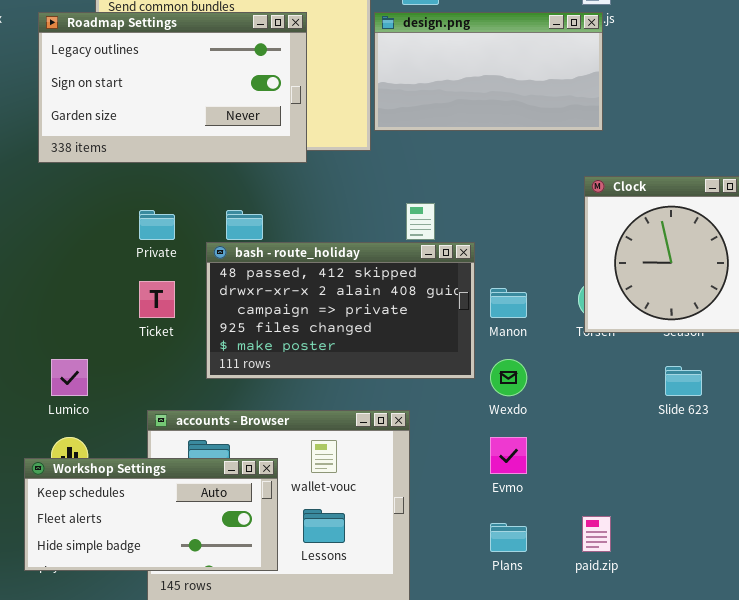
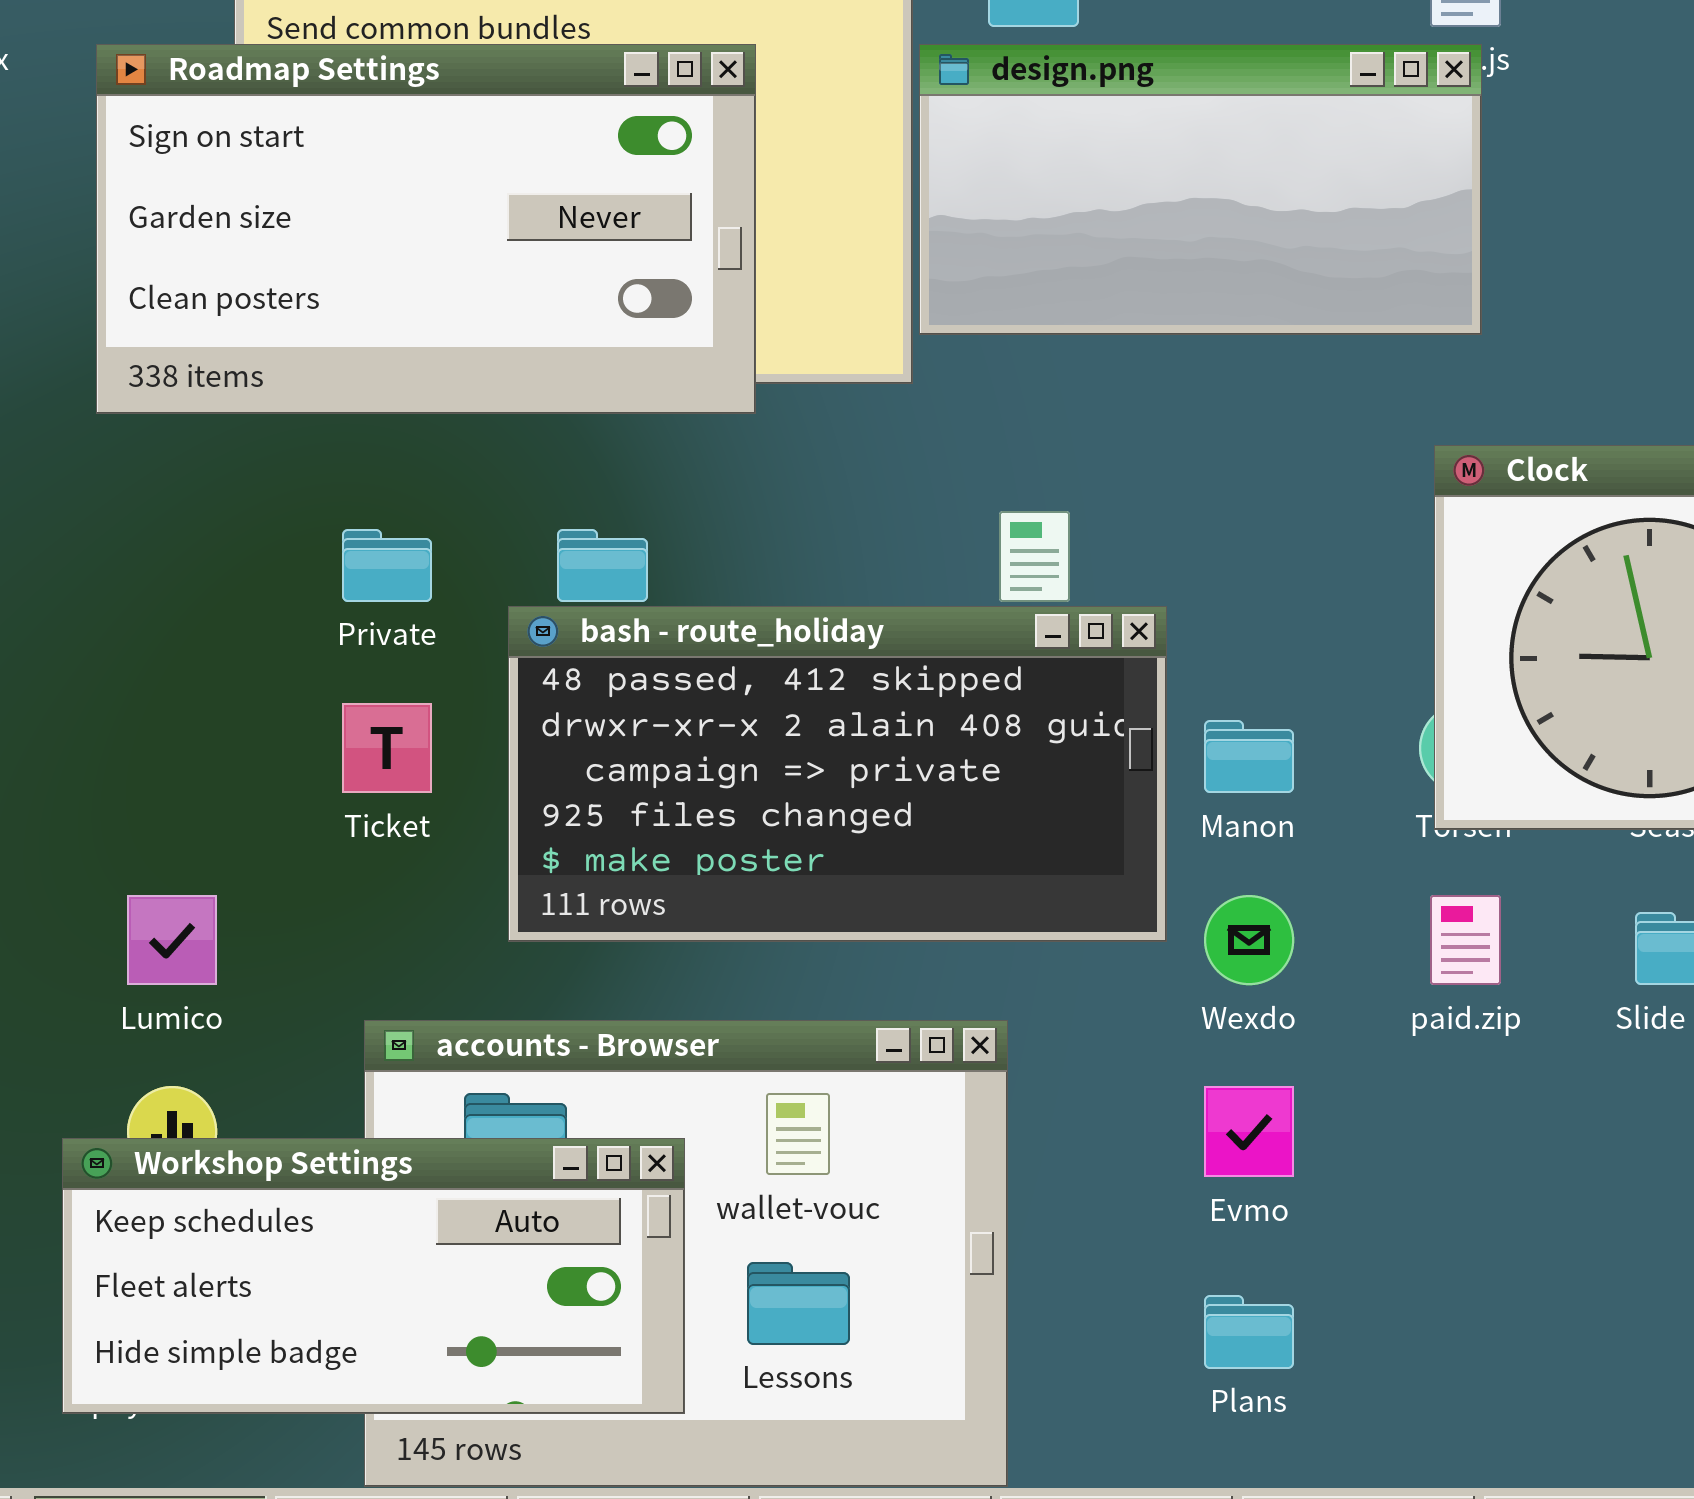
Roadmap Settings: [38,12,307,163] -> [96,44,756,414], scrolled down 1 row
paid.zip: [582,516,611,552] -> [1430,895,1501,985], moved

